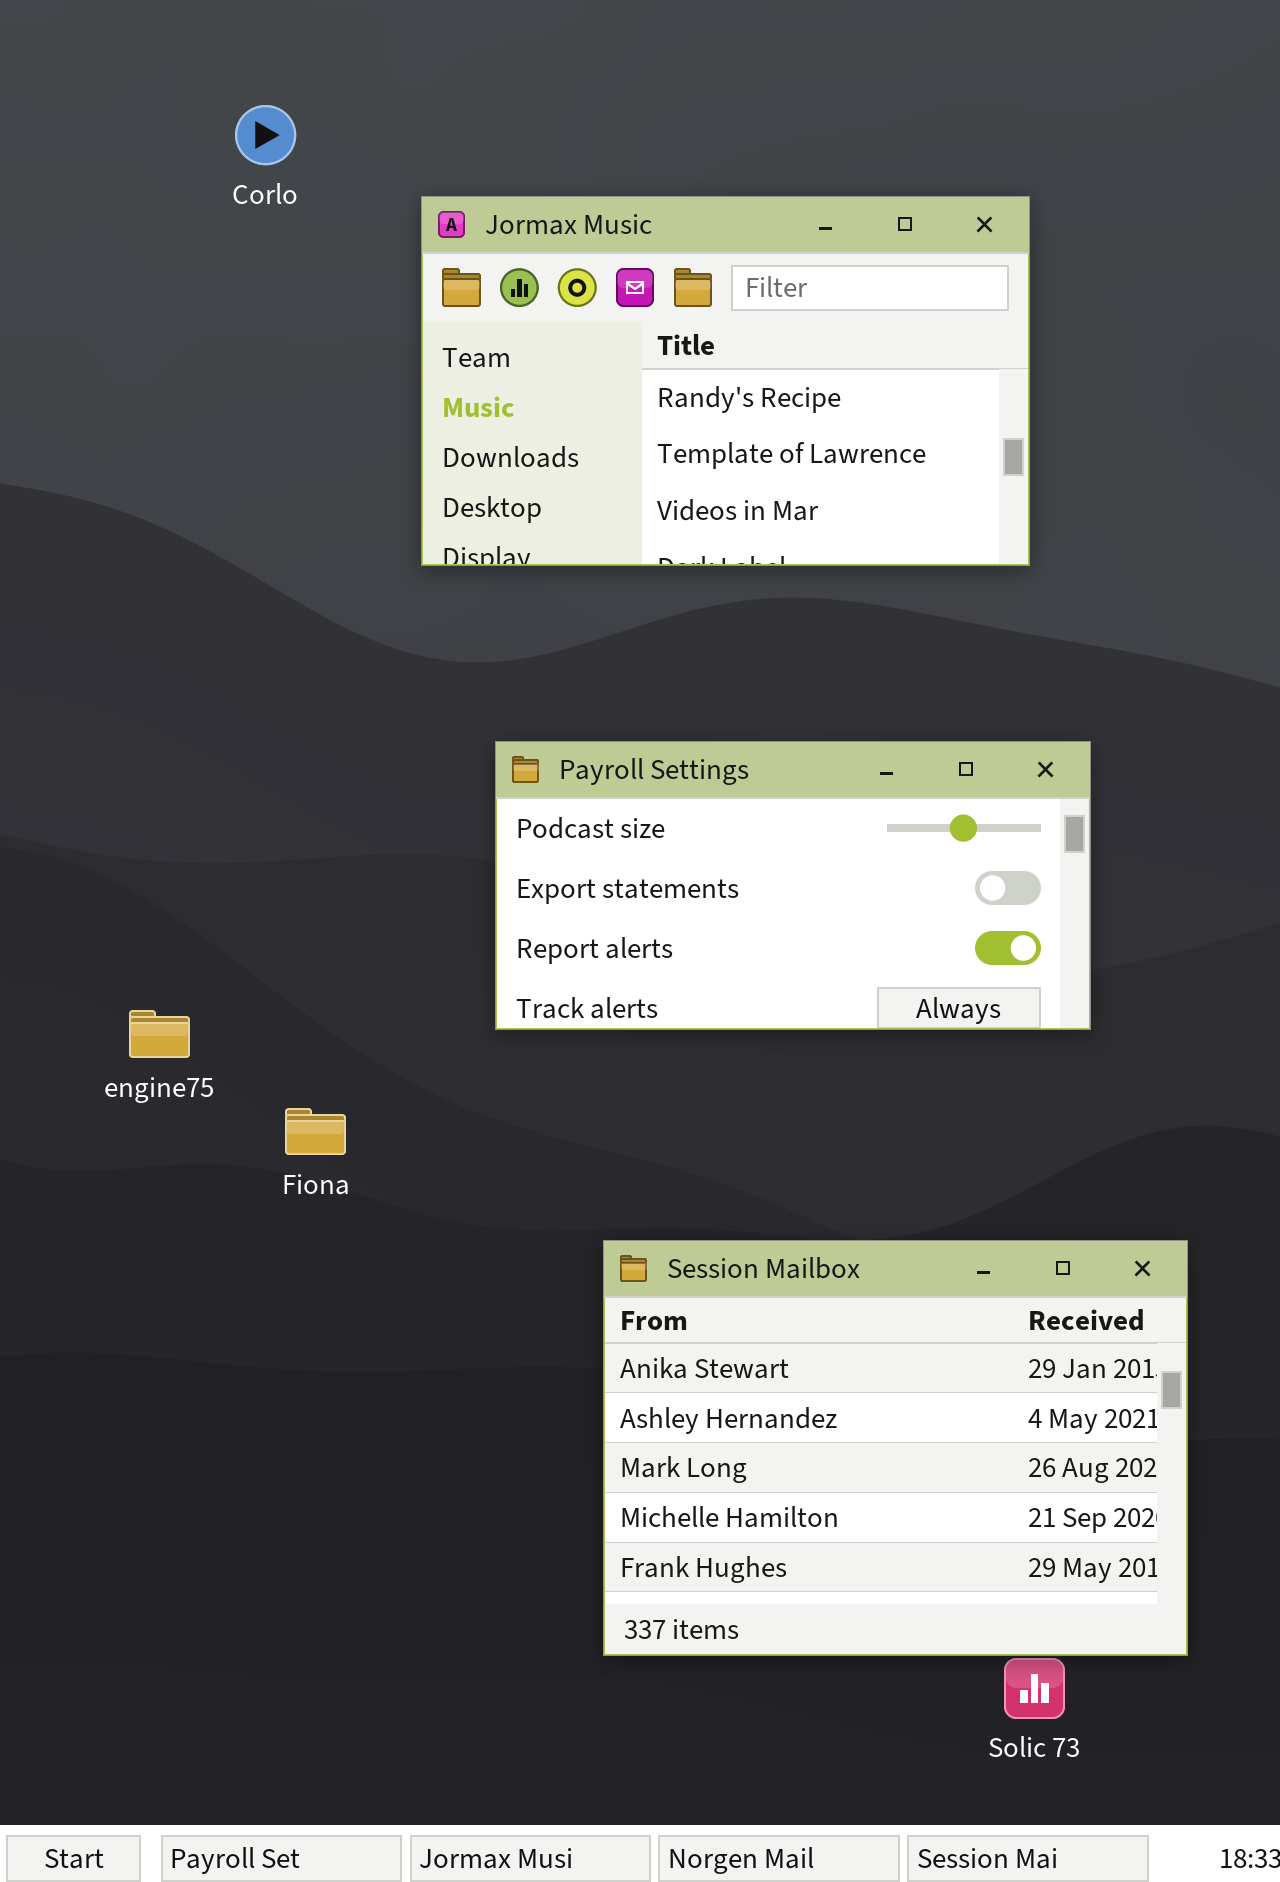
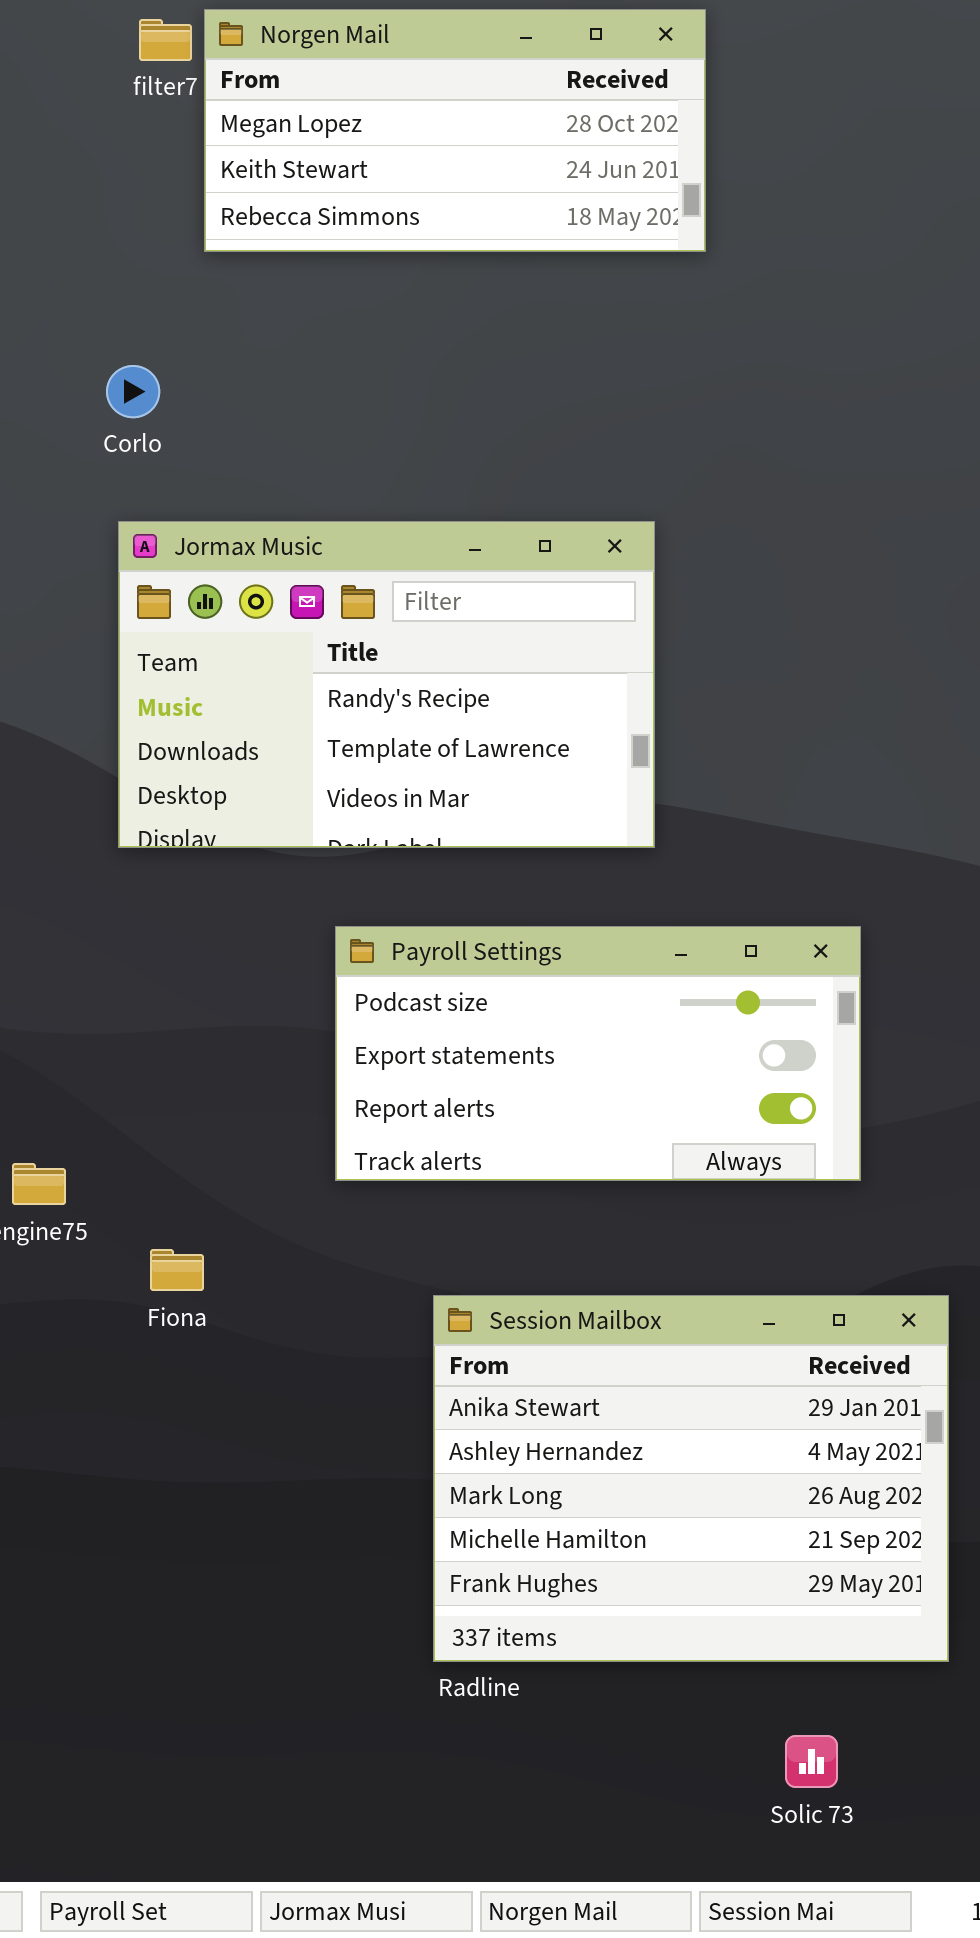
Jormax Music: [421,196,1030,566] -> [118,521,655,848], moved
Session Mailbox: [603,1240,1188,1656] -> [433,1295,949,1662], moved

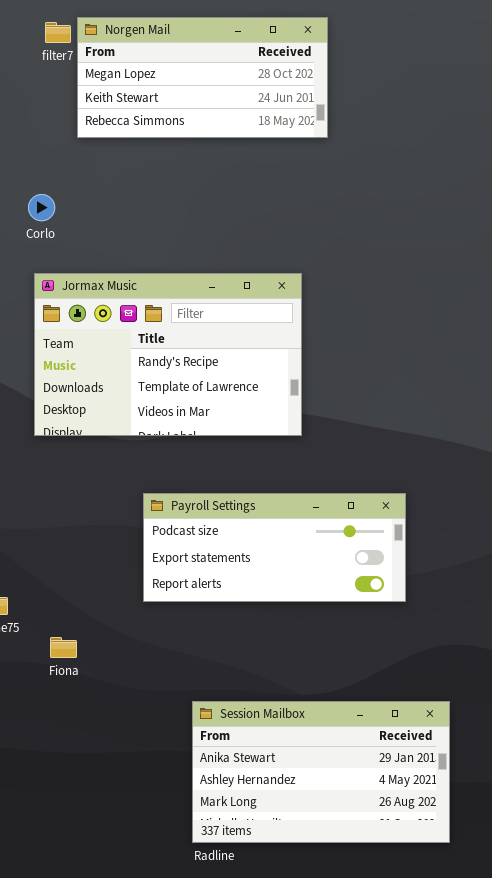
Payroll Settings: [335,926,861,1181] -> [143,493,406,602], resized
Session Mailbox: [433,1295,949,1662] -> [192,701,450,843], resized

